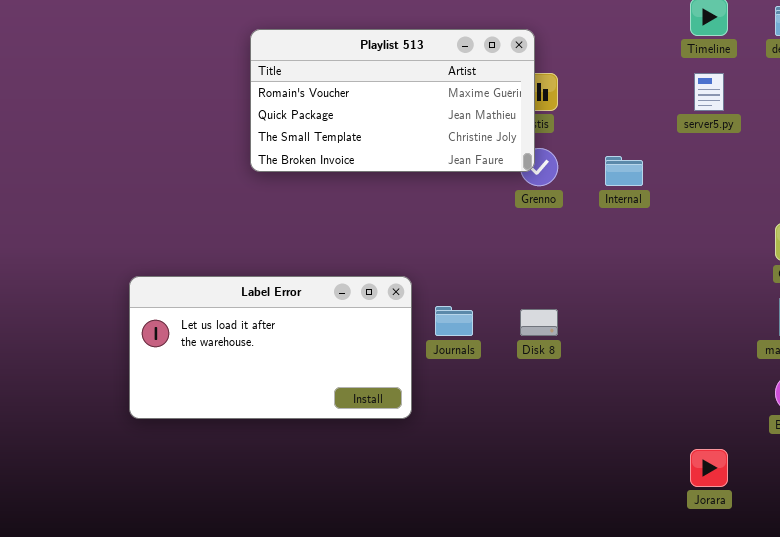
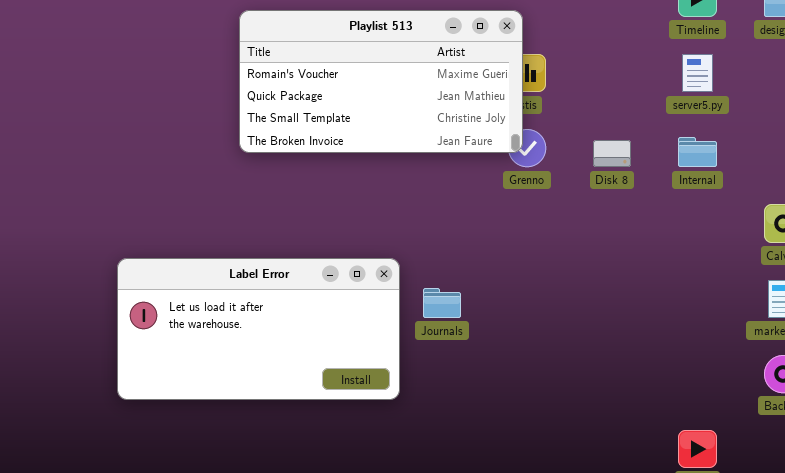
Internal: [605,156,643,186] -> [678,137,717,167], moved
Disk 8: [520,309,558,336] -> [593,140,631,167], moved

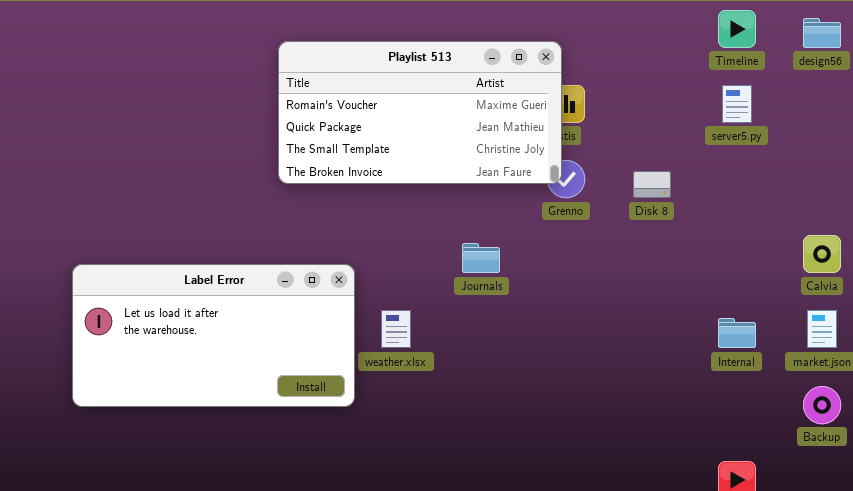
Internal: [678,137,717,167] -> [718,318,756,348], moved
Label Error: [117,258,400,400] -> [72,264,355,407], moved
Journals: [423,288,461,318] -> [462,243,500,273], moved

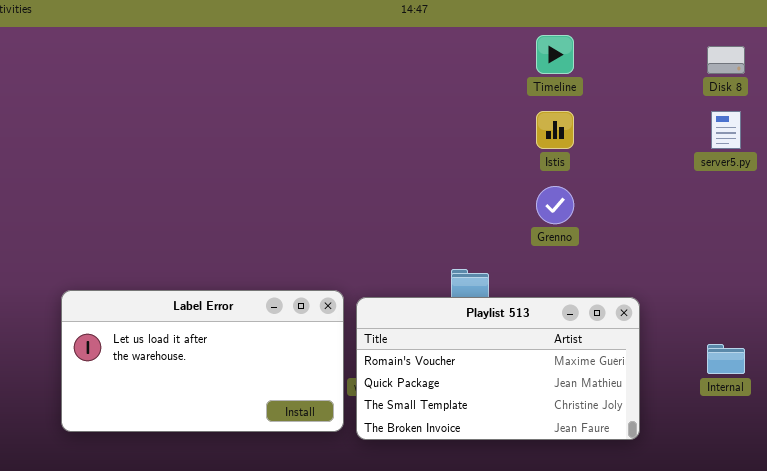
Timeline: [718,10,756,48] -> [536,35,574,74], moved
Playlist 513: [278,41,562,184] -> [356,297,640,440], moved
Disk 8: [633,171,671,198] -> [707,46,745,74], moved

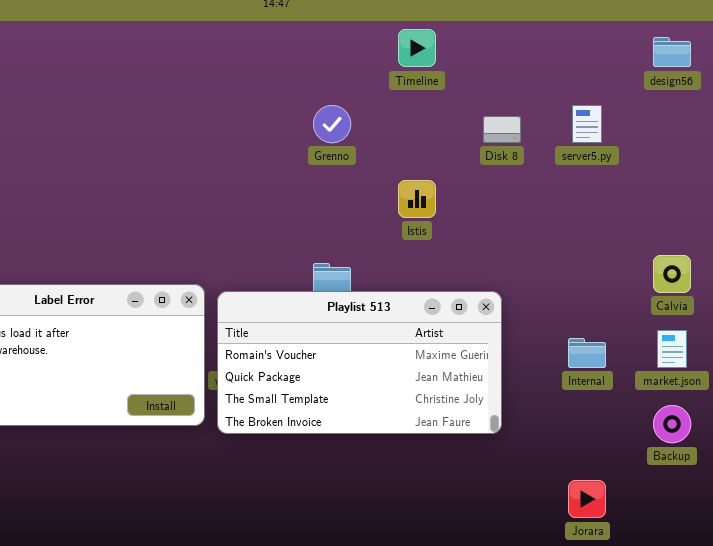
Disk 8: [707,46,745,74] -> [483,116,521,143], moved
Istis: [536,111,574,149] -> [398,180,436,218], moved
Grenno: [536,186,574,224] -> [313,105,351,143], moved

